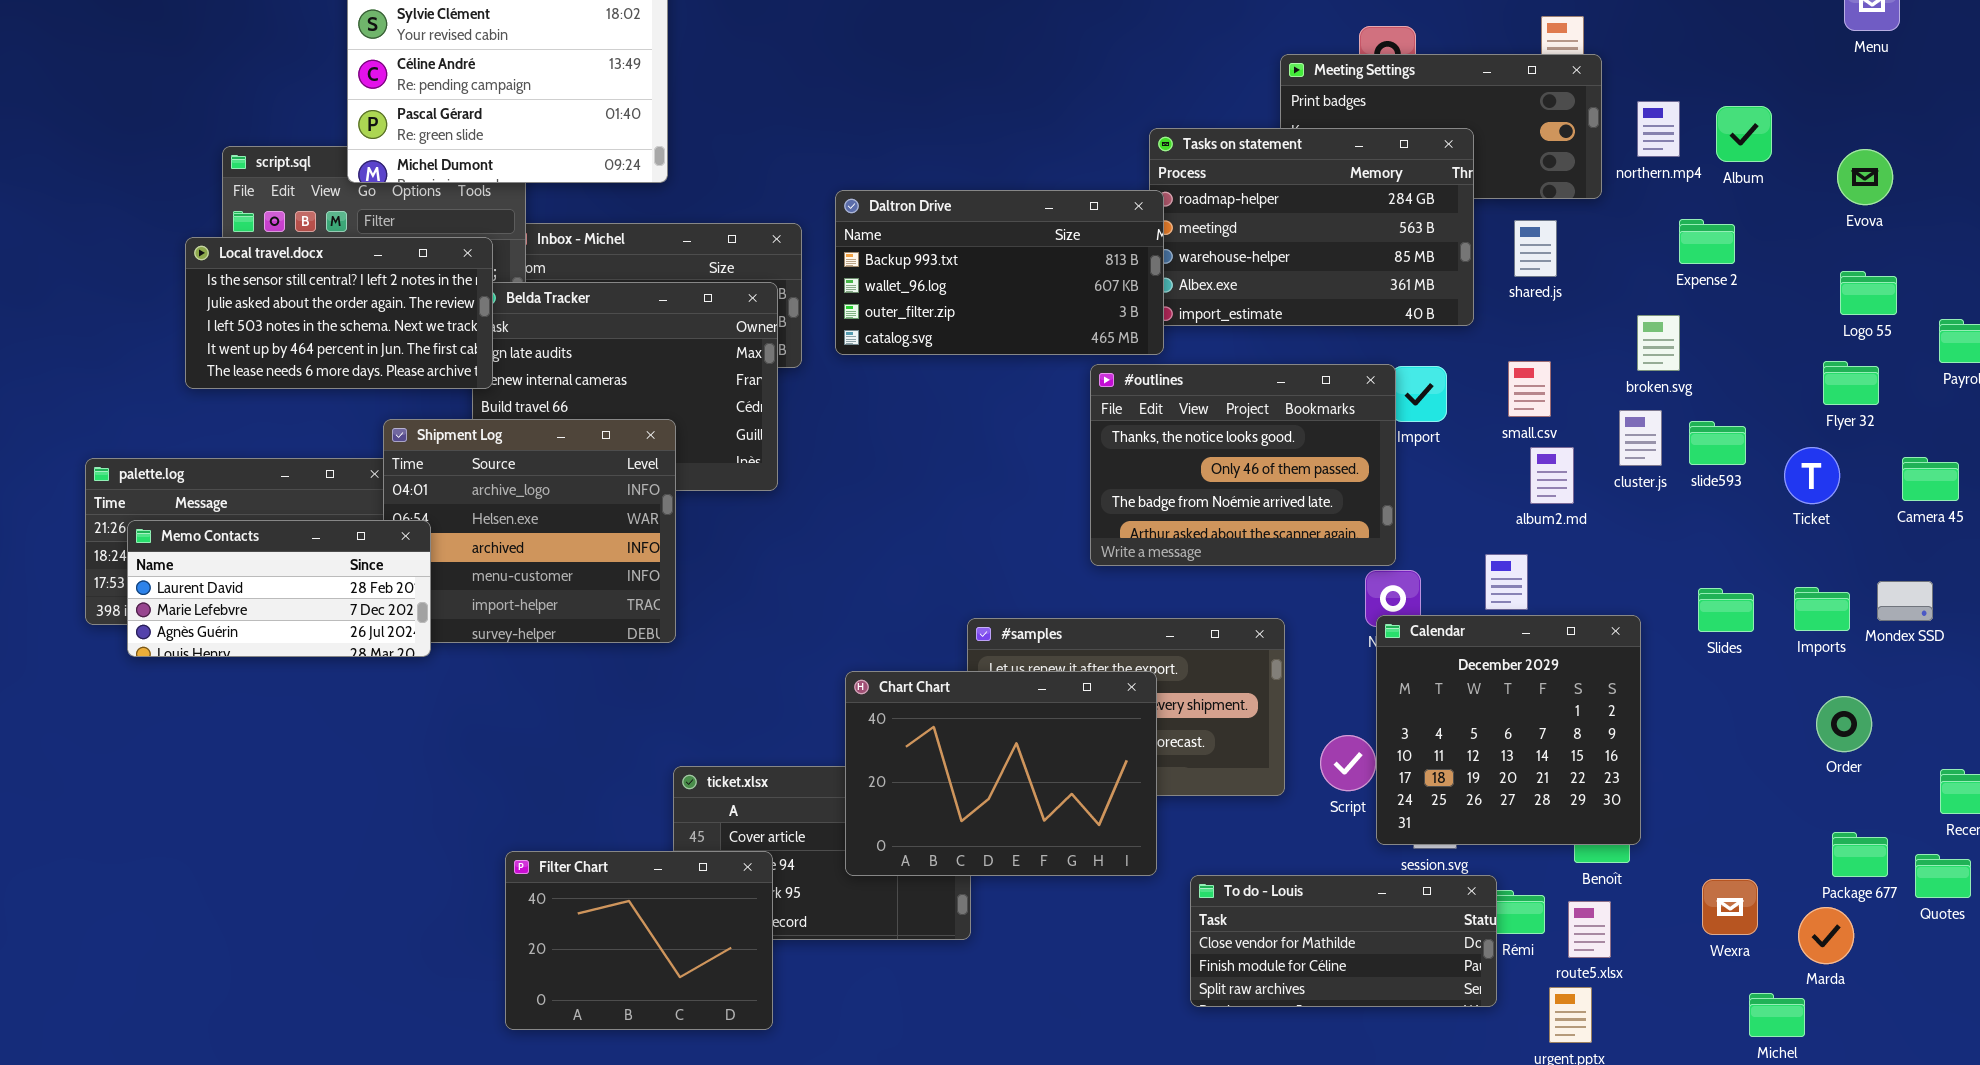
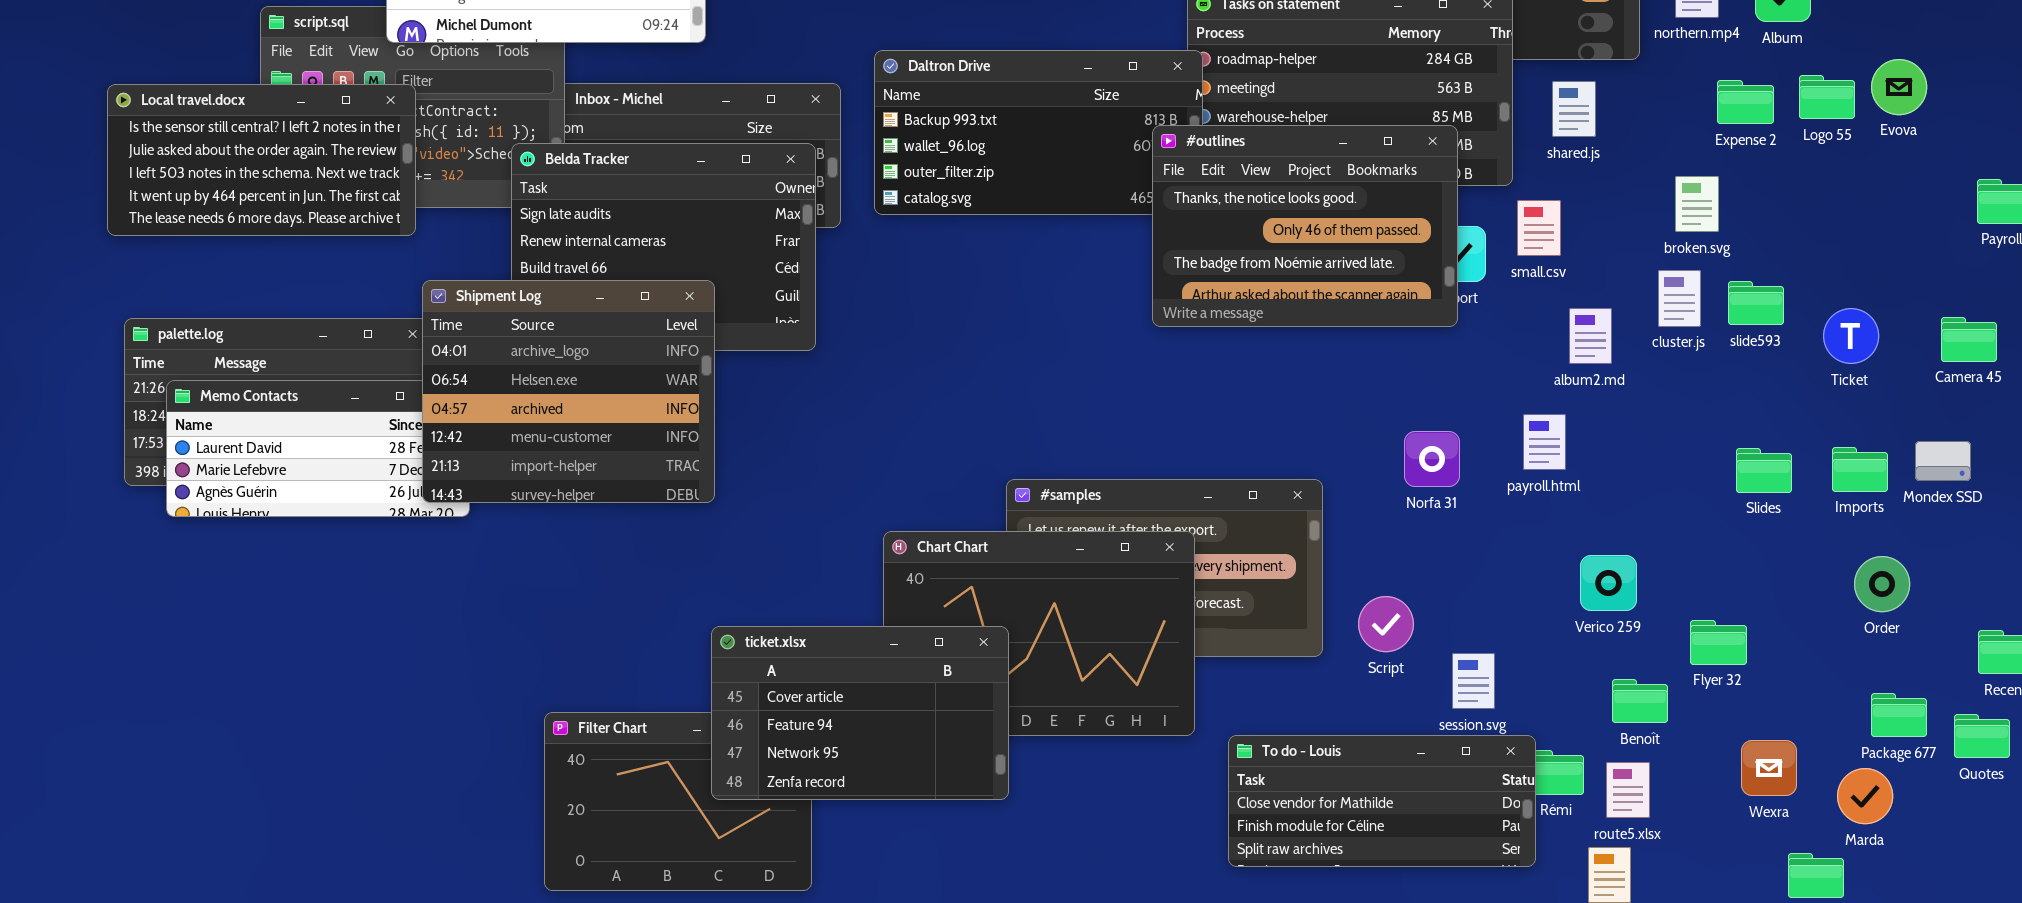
Evova: [1837,149,1893,205] -> [1871,59,1927,115], moved
Local travel.docx: [185,237,493,389] -> [107,84,416,236], moved
Logo 55: [1840,271,1897,315] -> [1799,75,1855,119], moved
small.csv: [1508,361,1551,417] -> [1517,200,1561,256], moved
Flyer 32: [1823,361,1879,405] -> [1690,620,1747,665], moved
#outlines: [1090,364,1396,566] -> [1152,125,1458,327], moved
Shipment Log: [383,419,676,643] -> [422,280,715,503], raised
Calendar: [1376,615,1641,845] -> none, closed
ticket.xlsx: [673,766,971,940] -> [711,626,1009,800], raised

